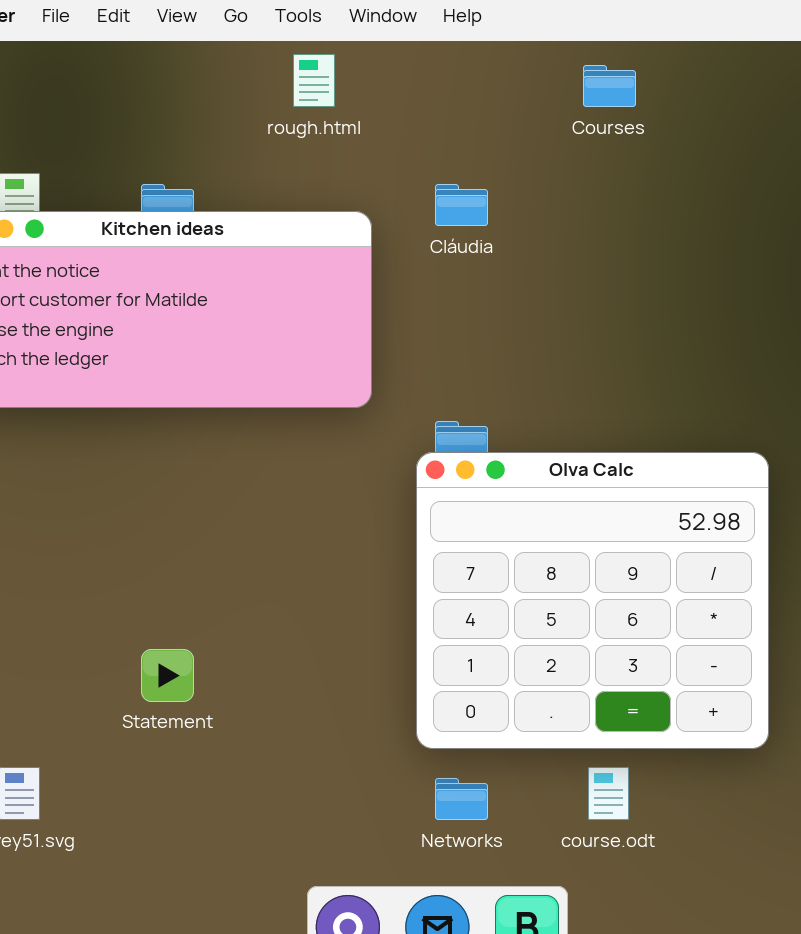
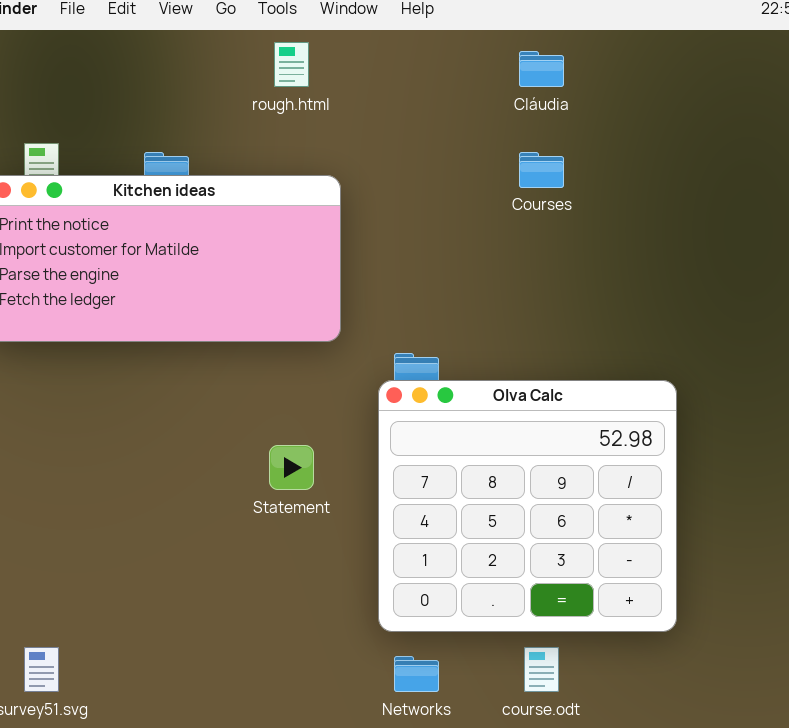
Courses: [583,65,636,107] -> [519,152,564,188], moved
Cláudia: [435,184,488,226] -> [519,51,564,87], moved
Statement: [141,649,194,702] -> [269,445,314,490], moved

